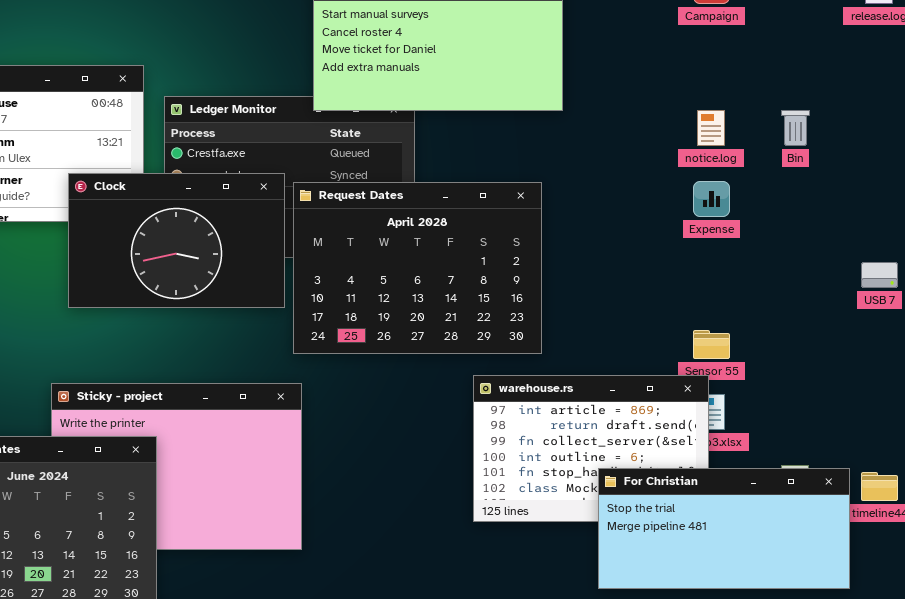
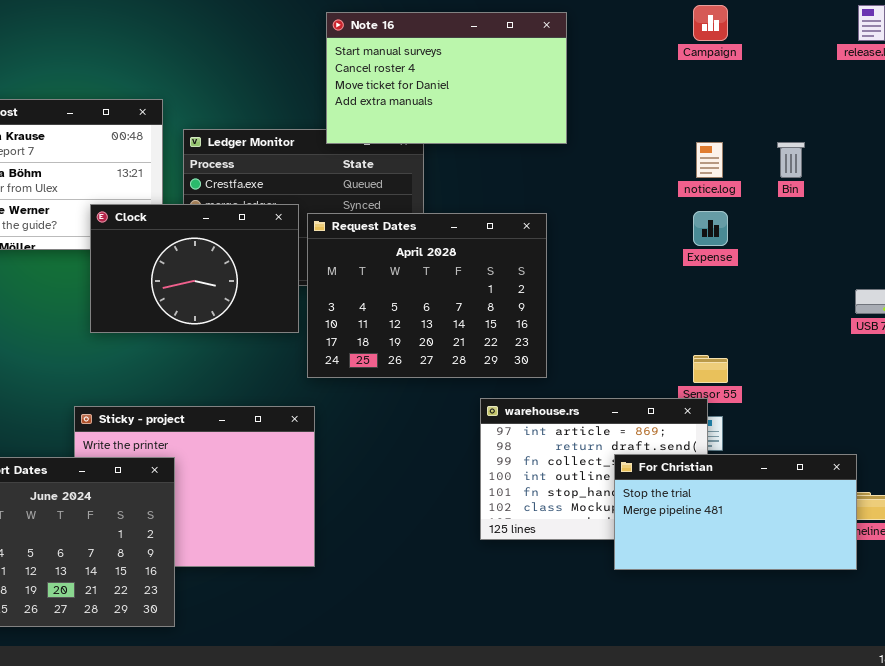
For Christian: [598,468,850,589] -> [614,454,857,570], moved

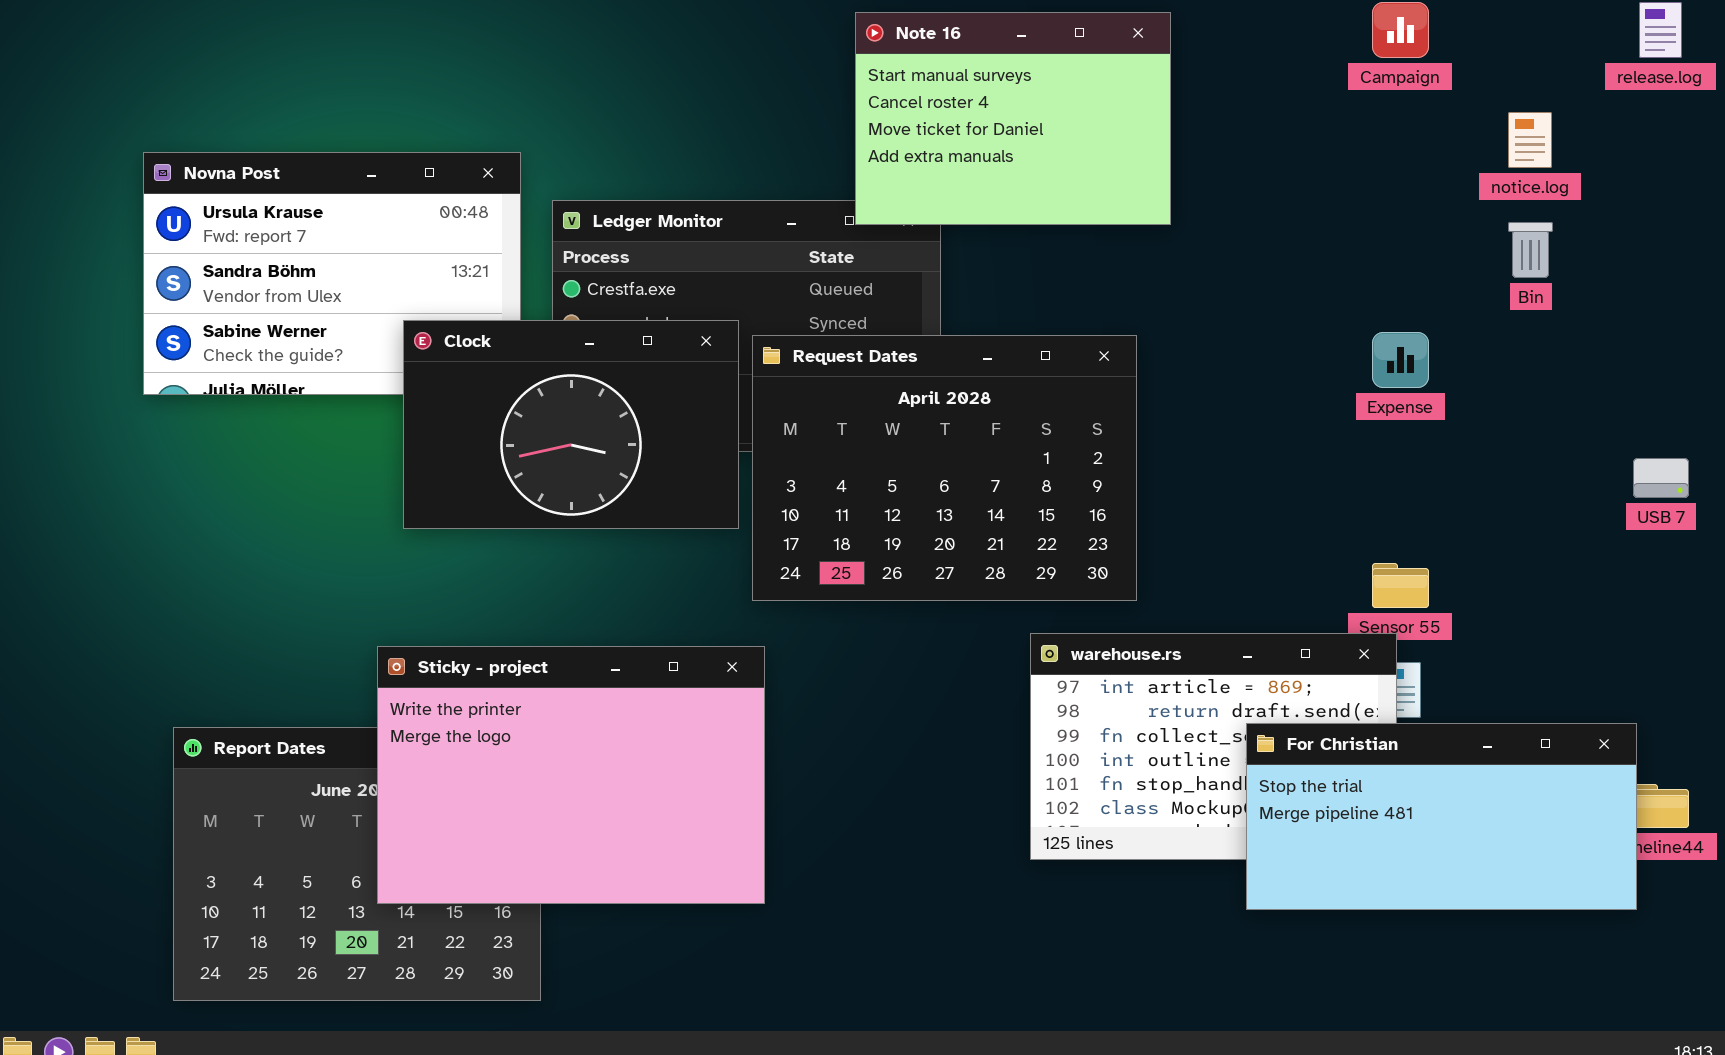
Note 16: [326,12,567,144] -> [855,12,1171,225], resized
notice.log: [696,142,723,178] -> [1508,112,1552,168], moved
Sticky - project: [74,406,315,567] -> [377,646,765,904], raised

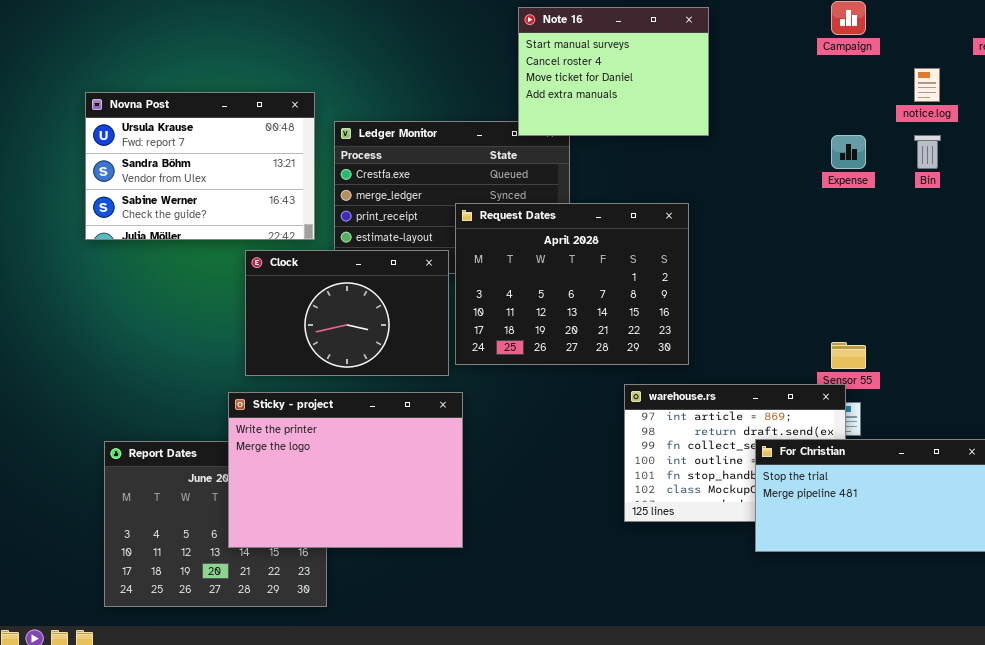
Clock: [403,320,739,529] -> [245,250,449,376], moved
Expense: [1372,332,1429,388] -> [831,135,866,169], moved

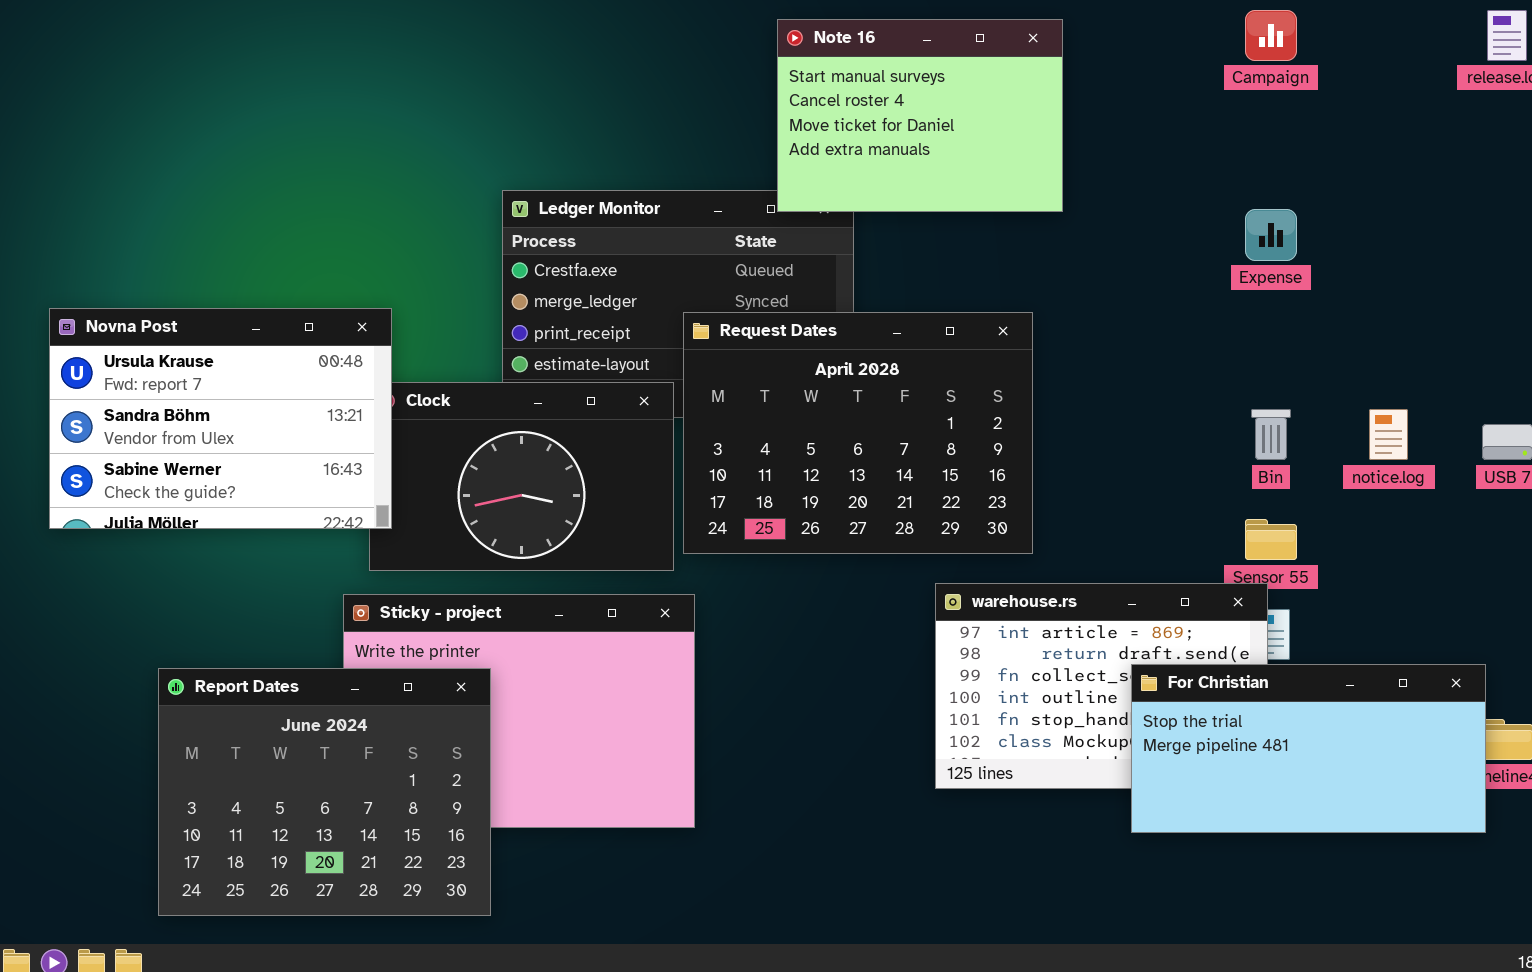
notice.log: [914,68,940,102] -> [1369,409,1408,460], moved
Novna Post: [85,92,315,240] -> [49,308,392,529], moved
Bin: [914,135,941,169] -> [1251,409,1291,460], moved
Report Dates: [104,441,327,607] -> [158,668,491,916], raised

